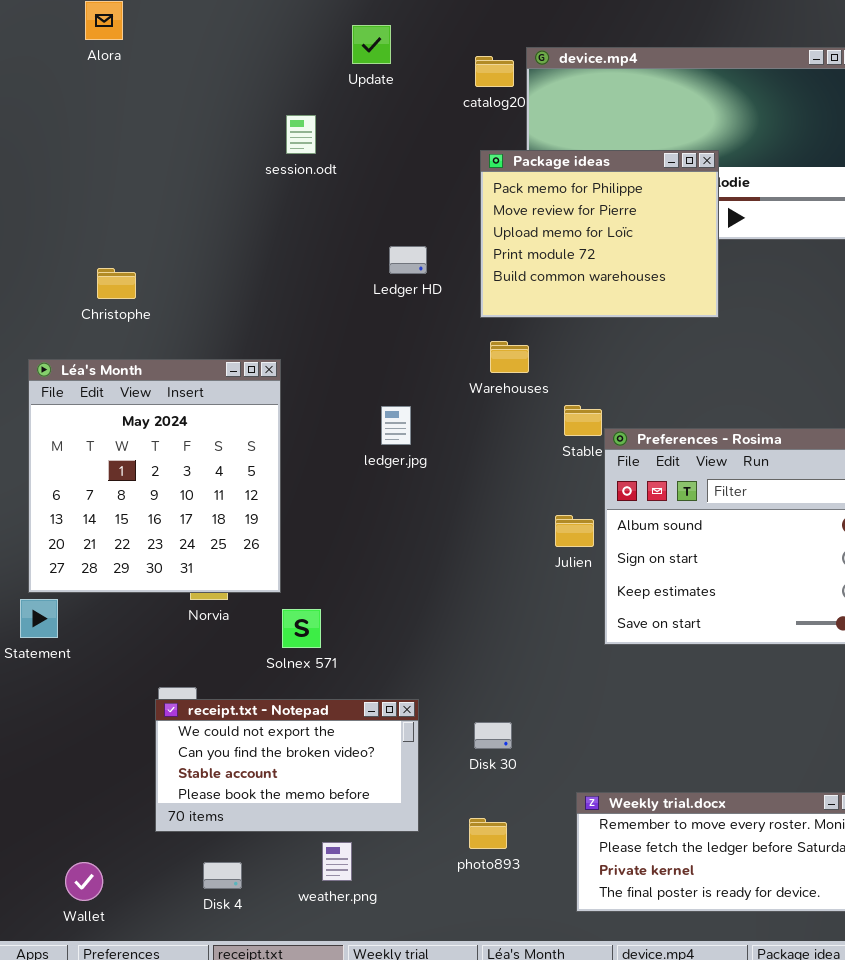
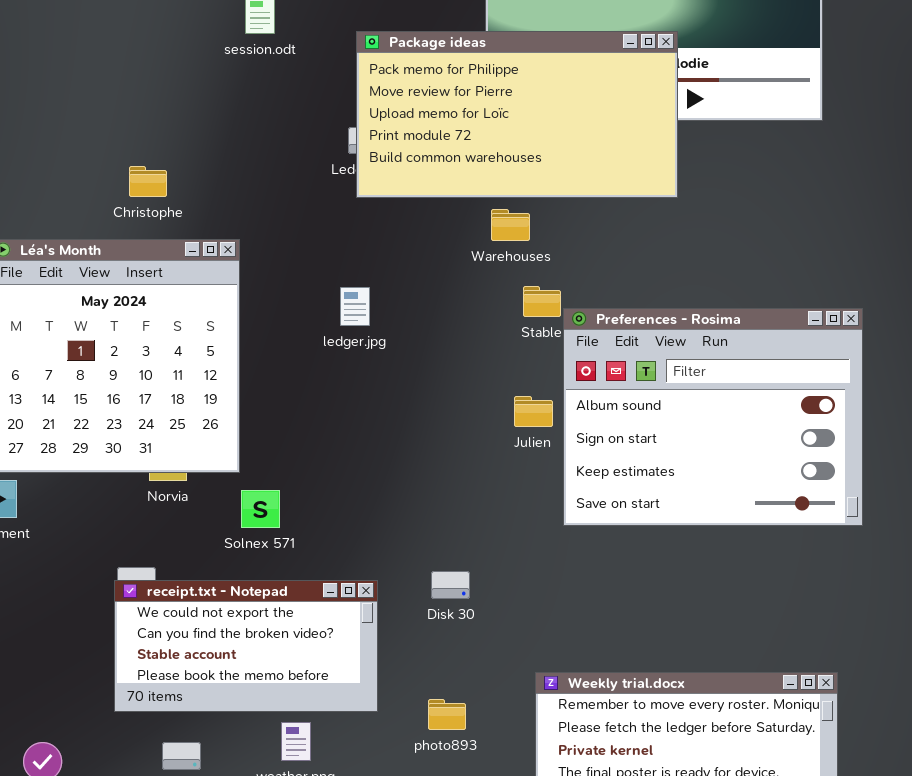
Package ideas: [480,150,719,318] -> [356,31,678,198], resized
Christophe: [97,268,136,299] -> [129,166,167,197], moved
Warehouses: [490,341,529,373] -> [491,209,530,241], moved
Disk 30: [474,722,512,749] -> [431,571,470,599], moved

